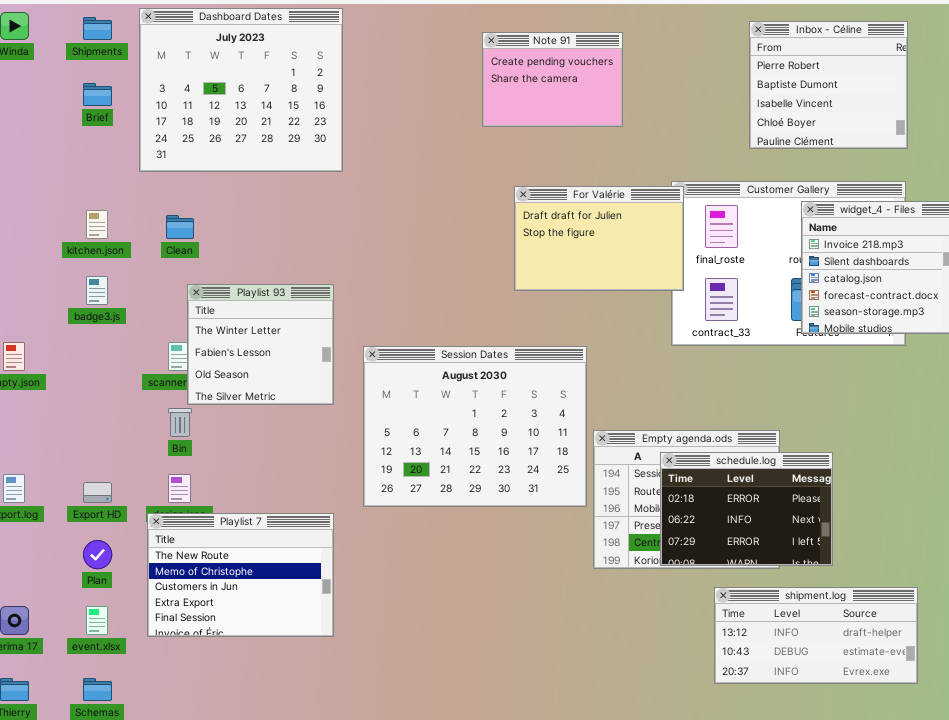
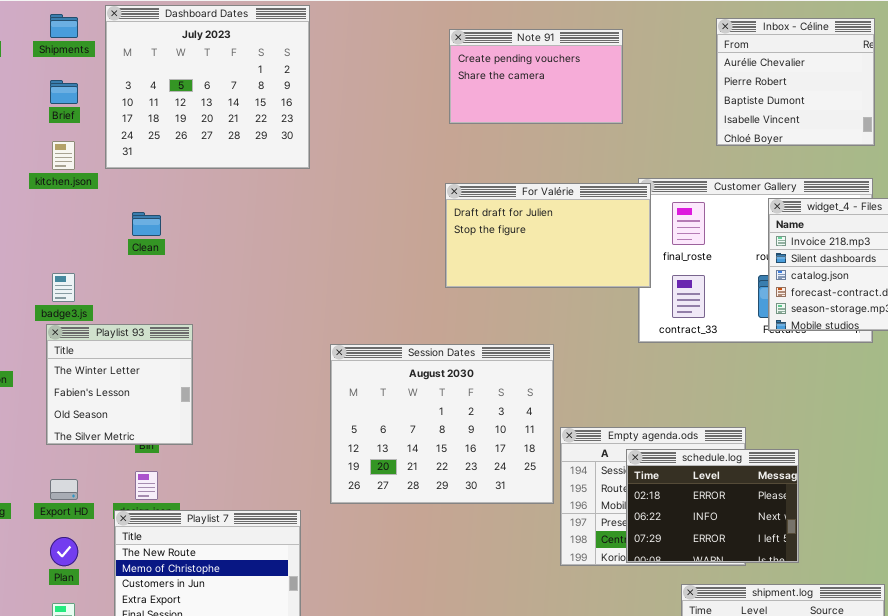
Inbox - Céline: [749,21,908,149] -> [716,18,875,146], scrolled up 1 row
Note 91: [482,32,623,127] -> [449,29,623,124], resized
For Valérie: [514,186,684,291] -> [445,183,651,288], resized
kitchen.json: [86,210,108,239] -> [52,141,75,170], moved
Playlist 93: [187,284,334,405] -> [46,324,193,445], moved

